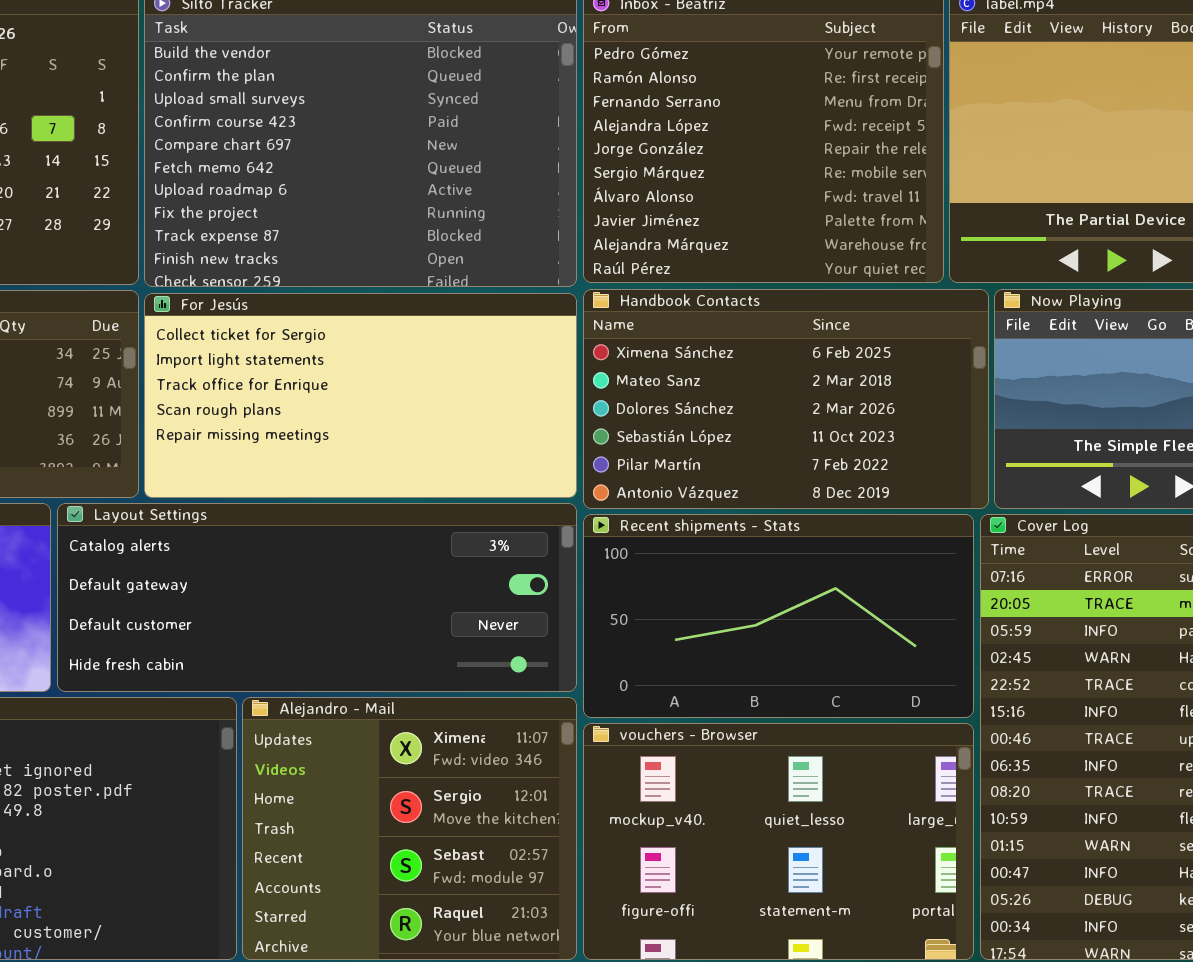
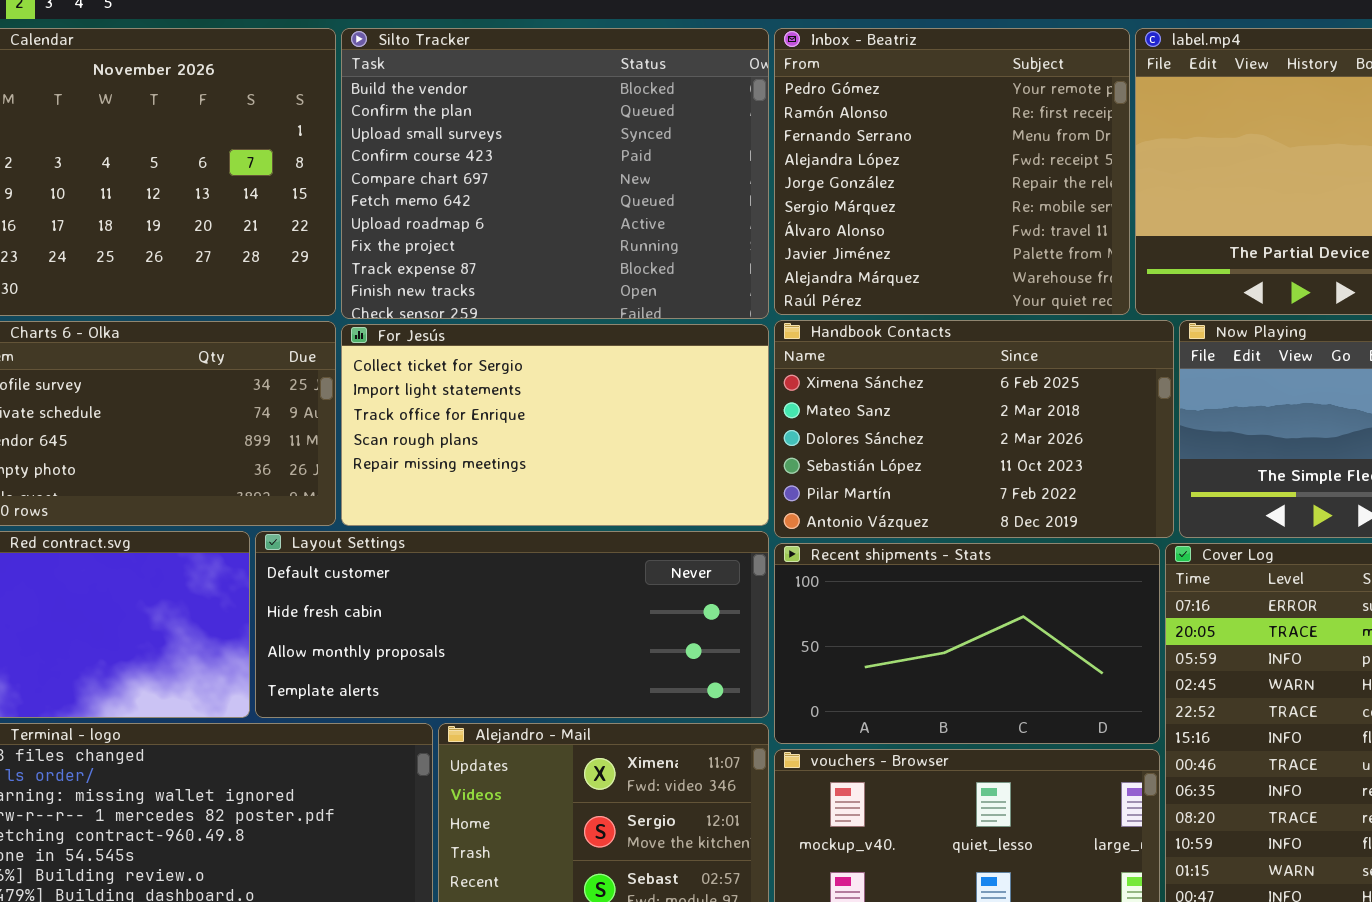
Layout Settings: [57,503,577,692] -> [255,531,769,718], scrolled down 2 rows

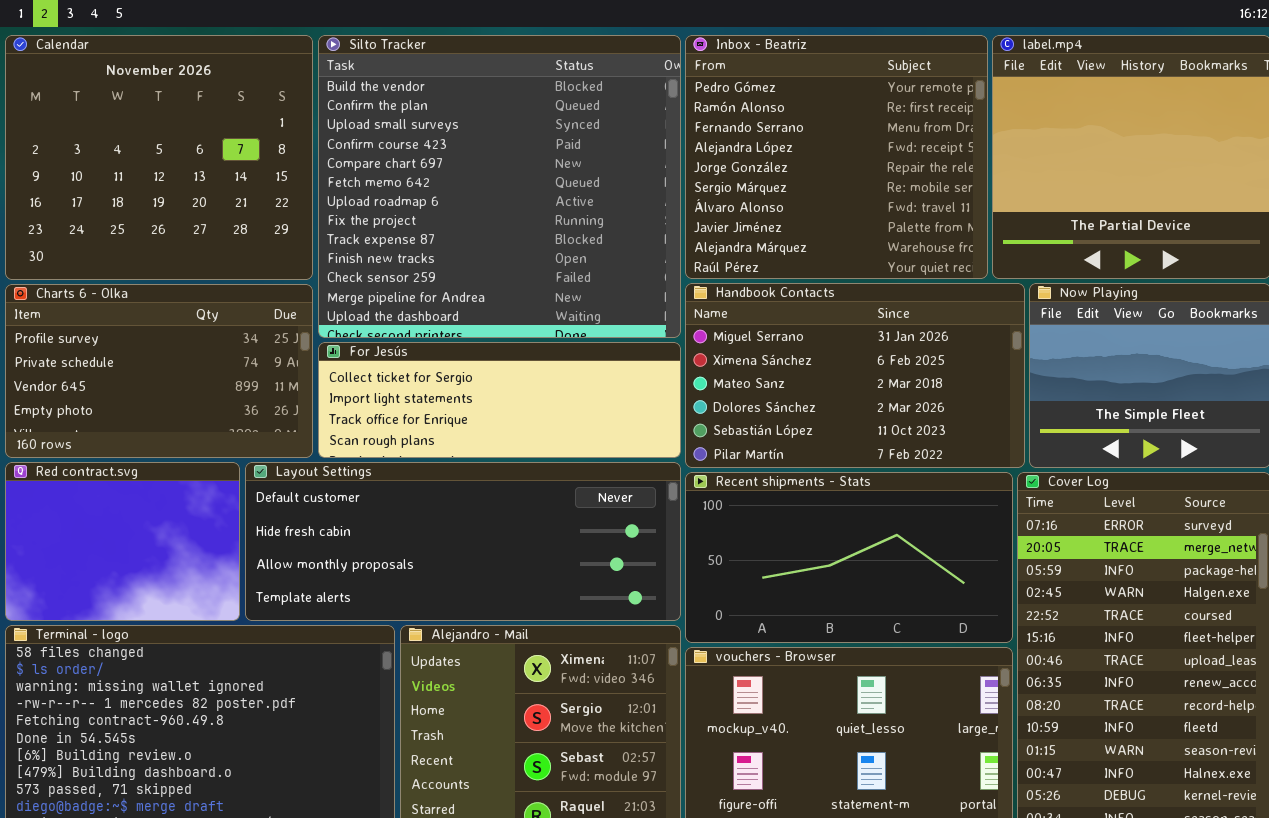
Silto Tracker: [341,28,769,319] -> [318,35,681,338], resized
Handbook Contacts: [774,320,1174,538] -> [685,283,1025,468], scrolled up 1 row
For Jesús: [341,324,769,526] -> [318,342,681,458], resized

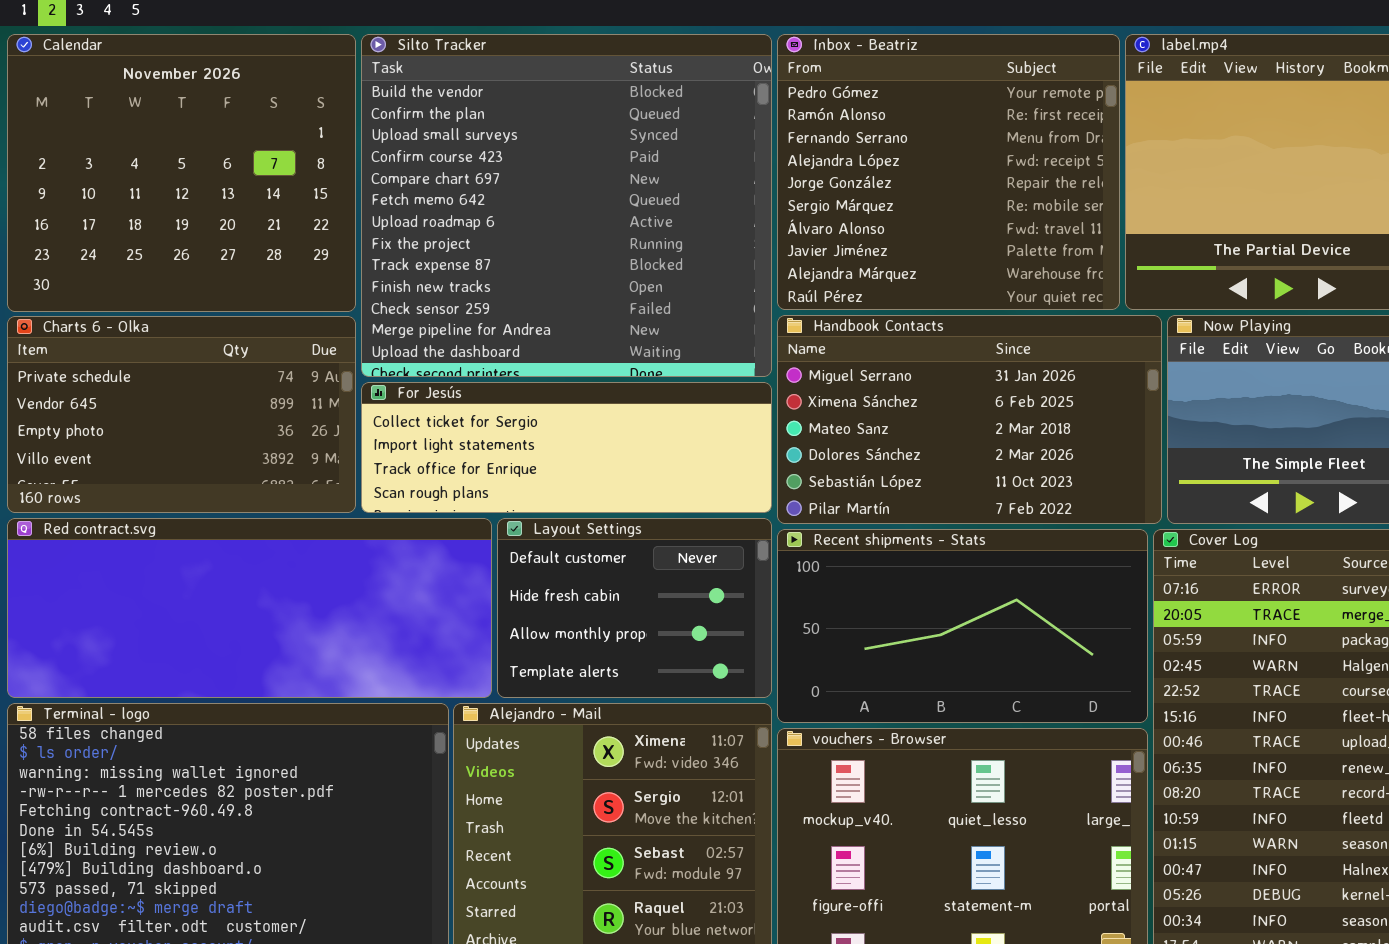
Charts 6 - Olka: [5,284,313,458] -> [7,316,356,513], scrolled down 1 row
Red contract.svg: [5,462,240,621] -> [7,518,492,698], resized
Layout Settings: [245,462,681,621] -> [497,518,772,698], resized

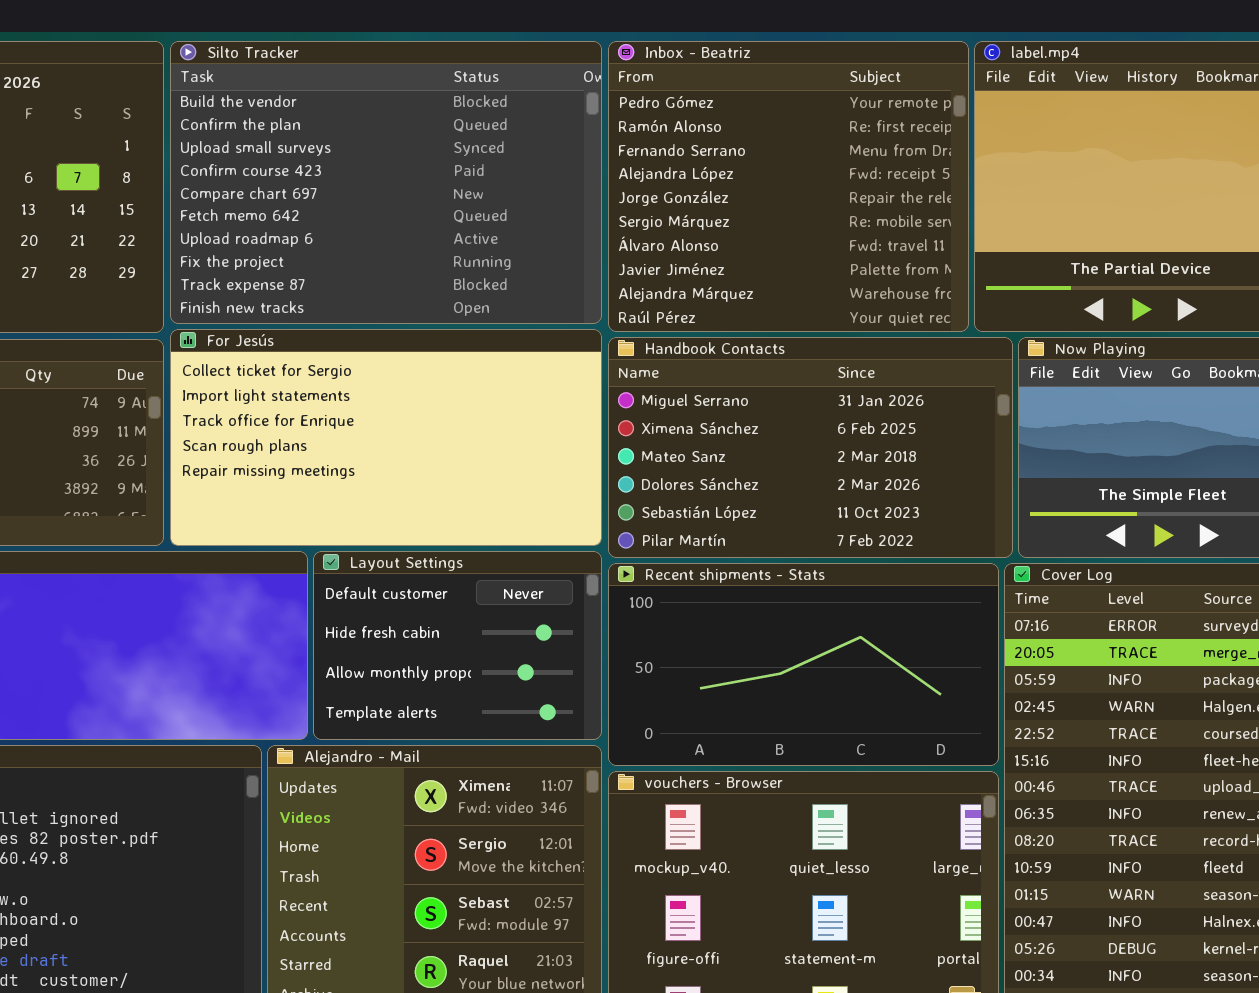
Silto Tracker: [361,34,772,377] -> [170,41,602,324], resized
For Jesús: [361,382,772,513] -> [170,329,602,546], resized

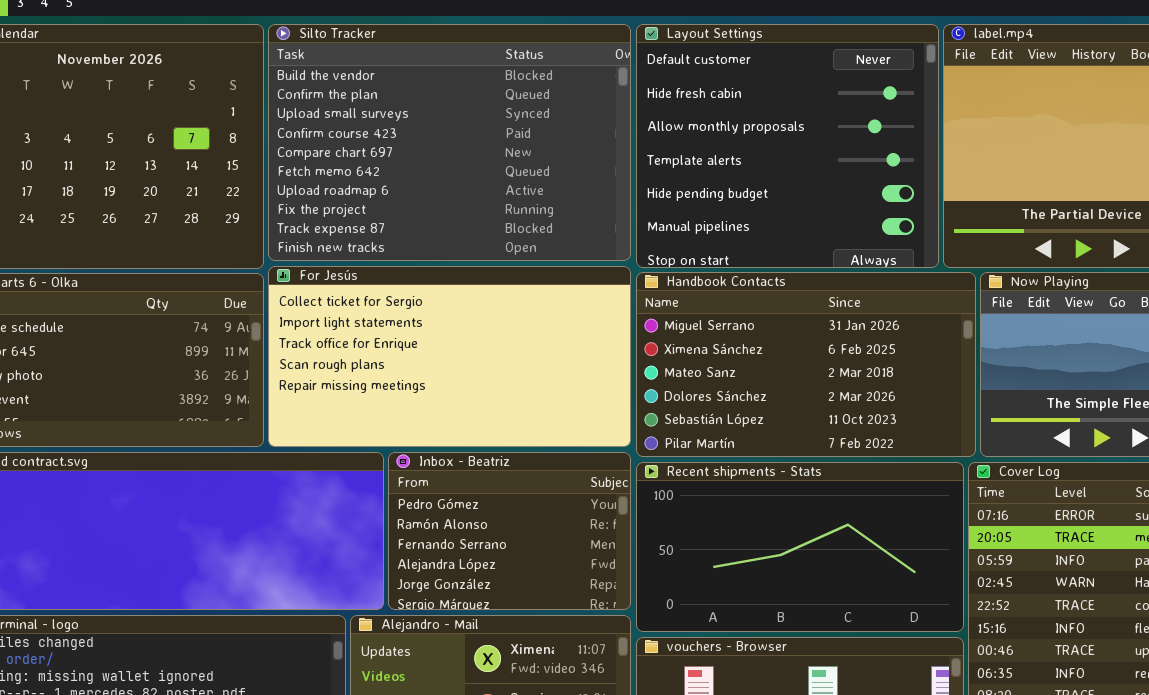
Inbox - Beatriz: [608,41,969,332] -> [388,452,631,610], moved, resized
Layout Settings: [313,551,602,740] -> [636,24,939,268], moved, resized

